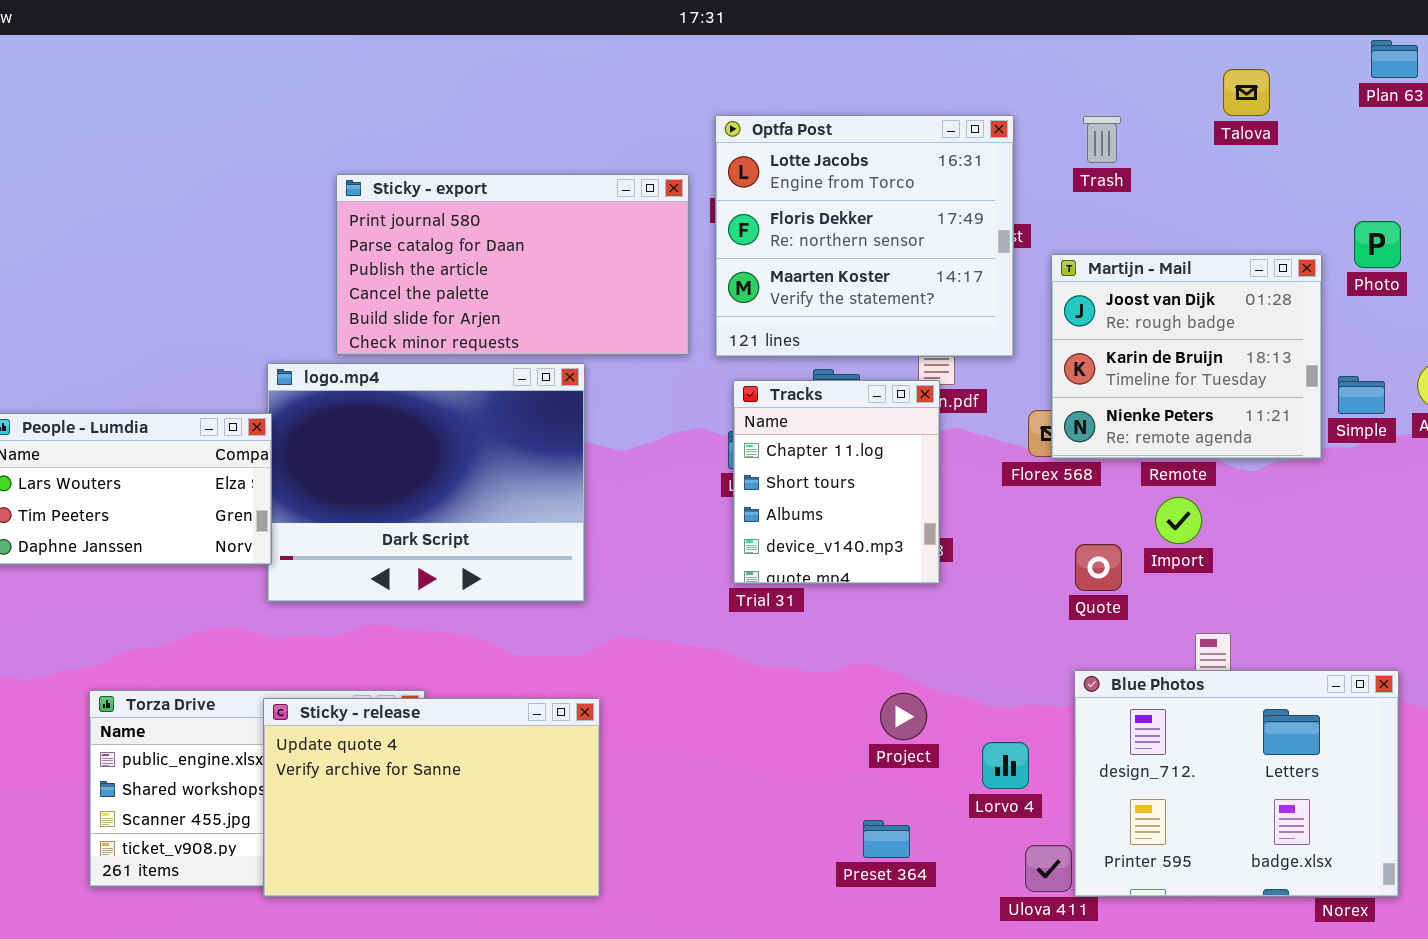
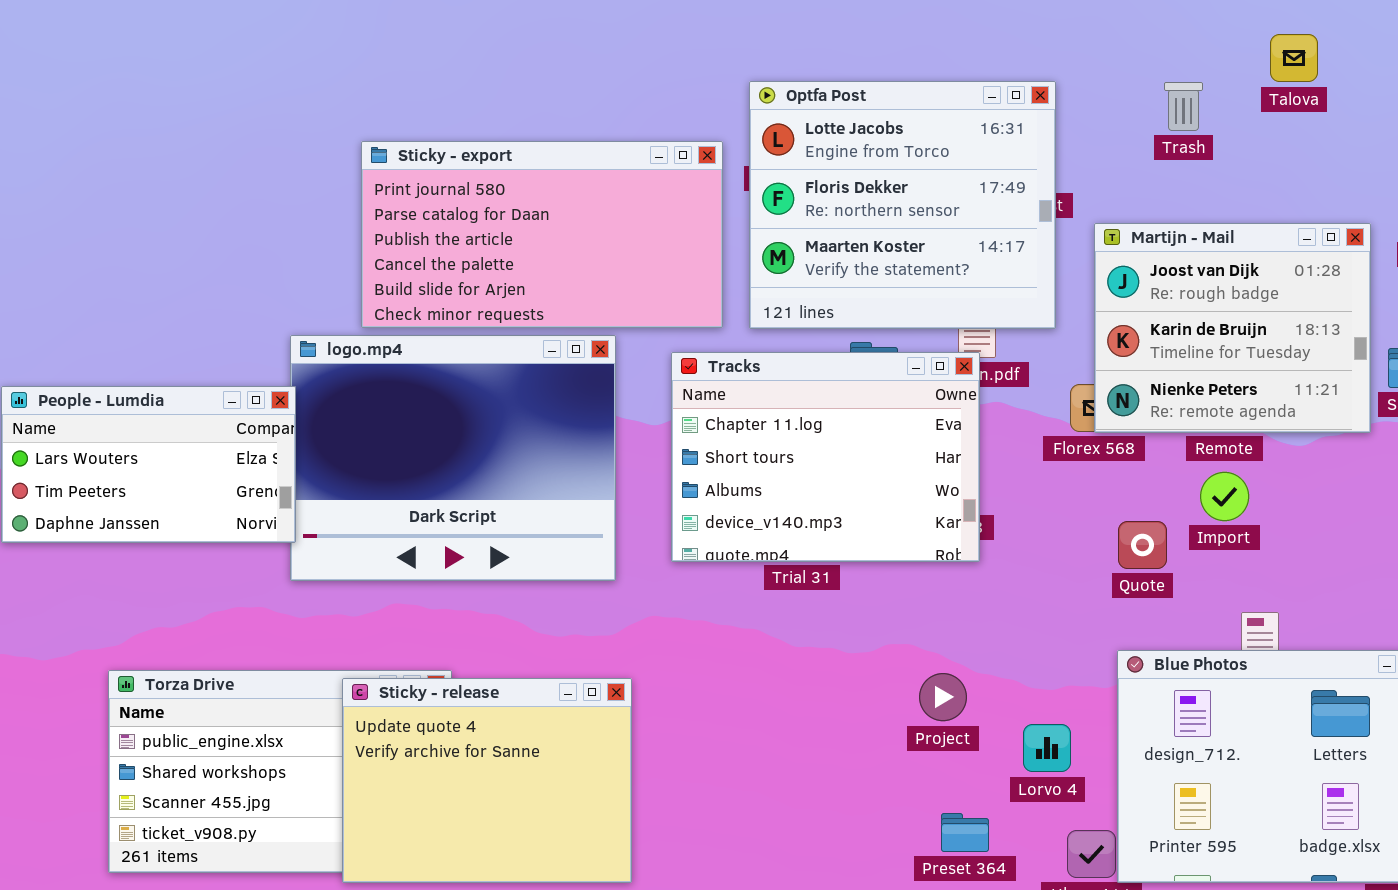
Trash: [1083,116,1121,163] -> [1164,82,1203,131], moved
Tracks: [733,380,940,584] -> [671,352,980,562], resized
Sticky - release: [263,698,600,897] -> [342,678,632,883], resized
Preset 364: [863,820,910,858] -> [941,813,989,852], moved

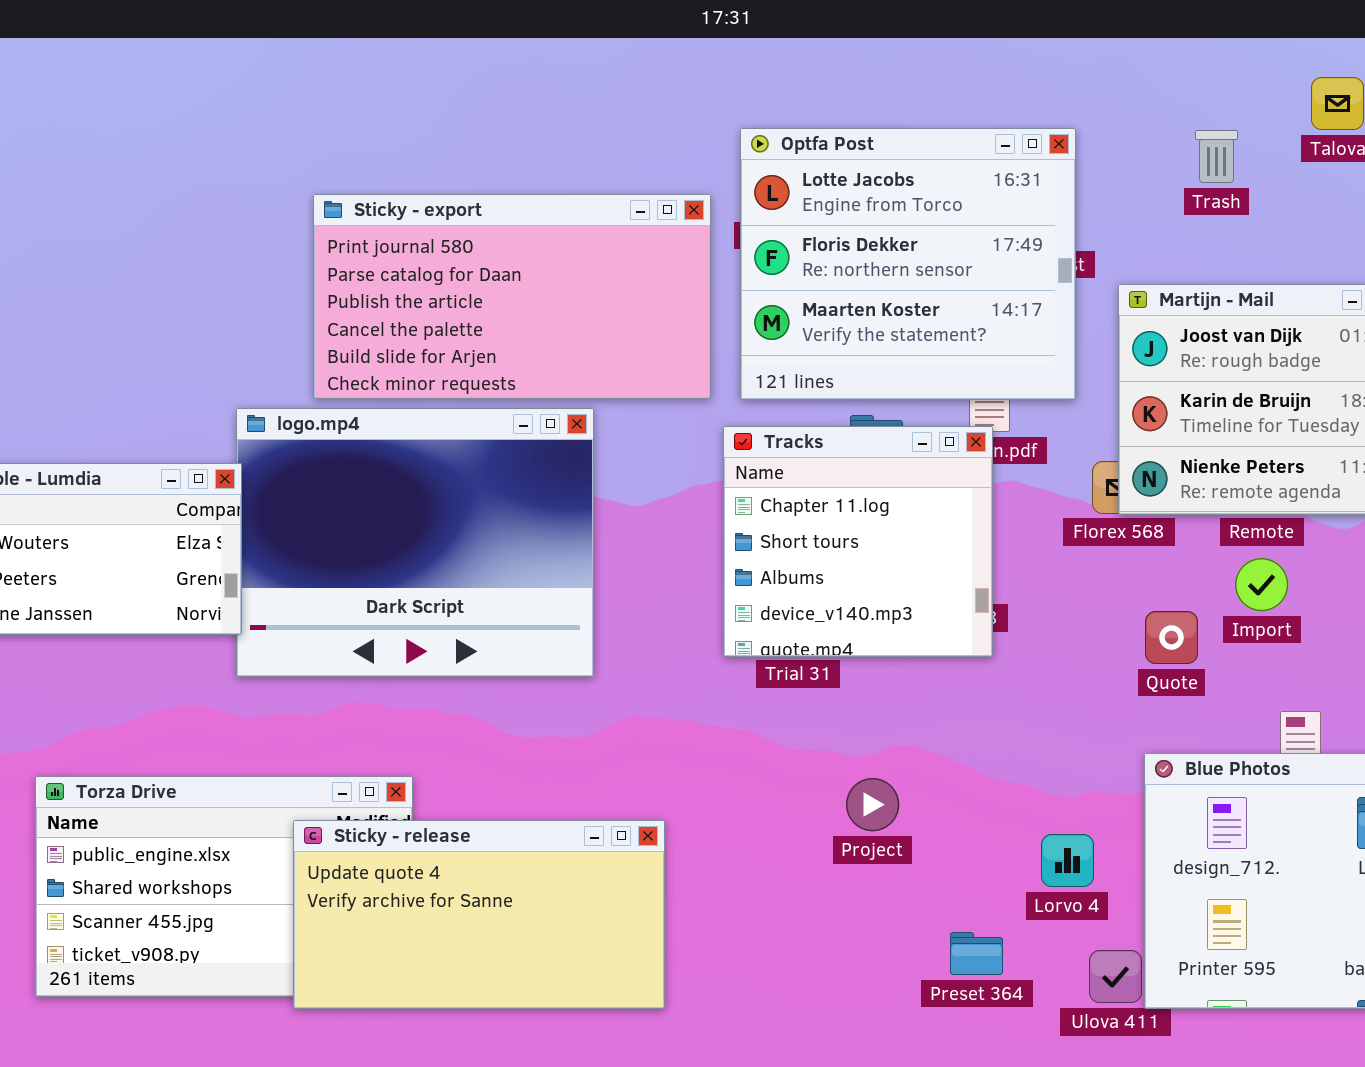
Tracks: [671,352,980,562] -> [723,426,993,657], resized
Project: [919,673,967,721] -> [846,778,899,831], moved
Sticky - release: [342,678,632,883] -> [293,820,665,1009], resized

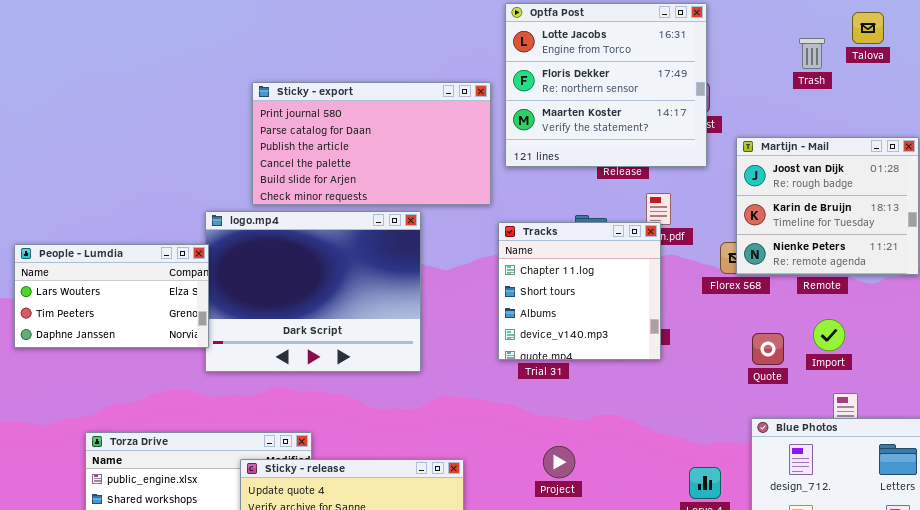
Optfa Post: [740,128,1076,400] -> [505,3,707,167], moved
Trash: [1195,130,1238,183] -> [799,38,825,69], moved
Import: [1235,558,1288,611] -> [813,319,845,351], moved
Project: [846,778,899,831] -> [543,446,575,478], moved

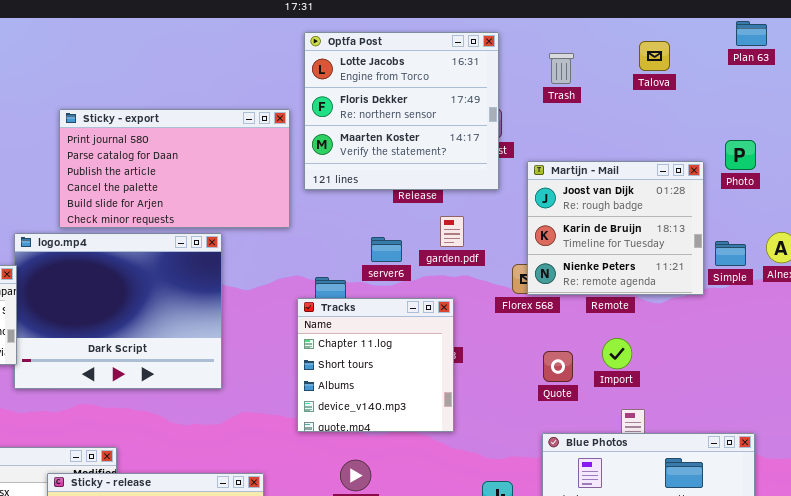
Trash: [799,38,825,69] -> [549,53,574,84], moved
Tracks: [498,222,661,360] -> [297,298,454,432], moved

